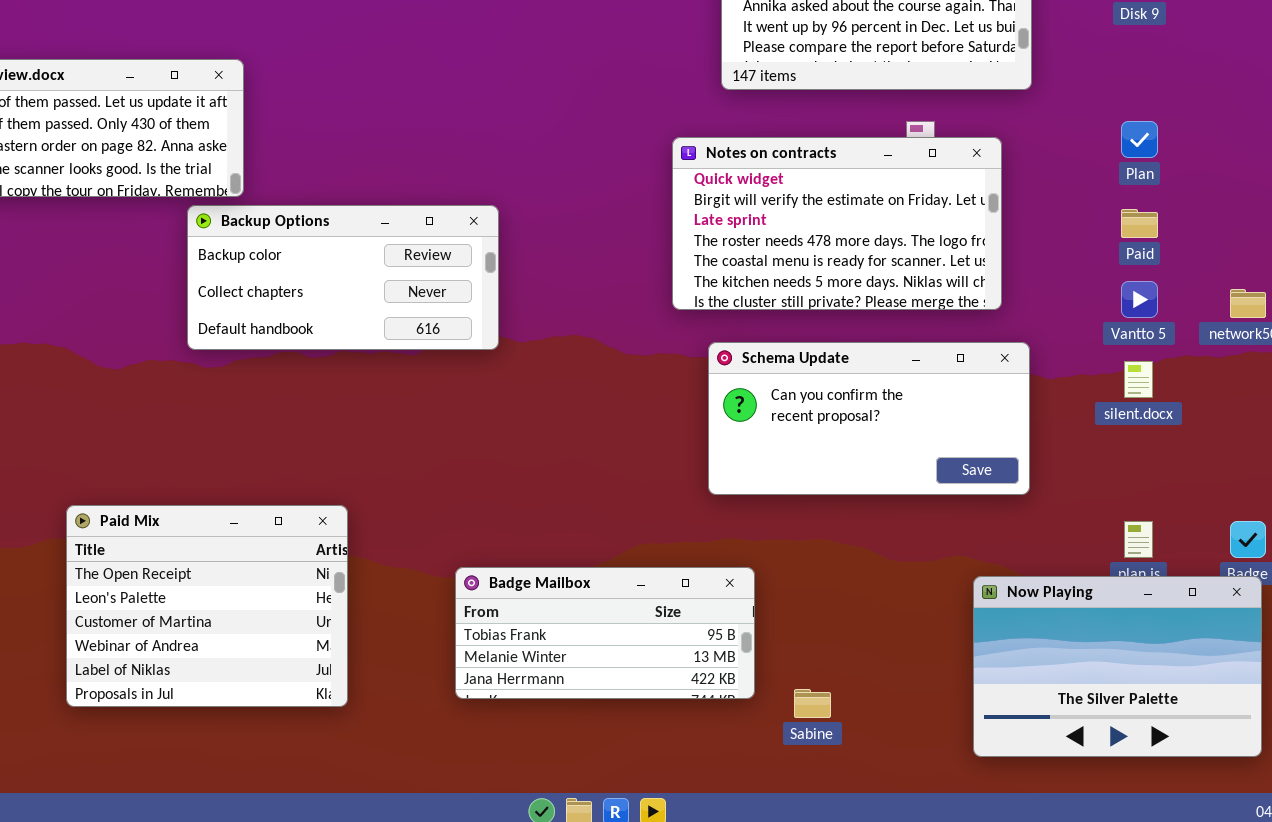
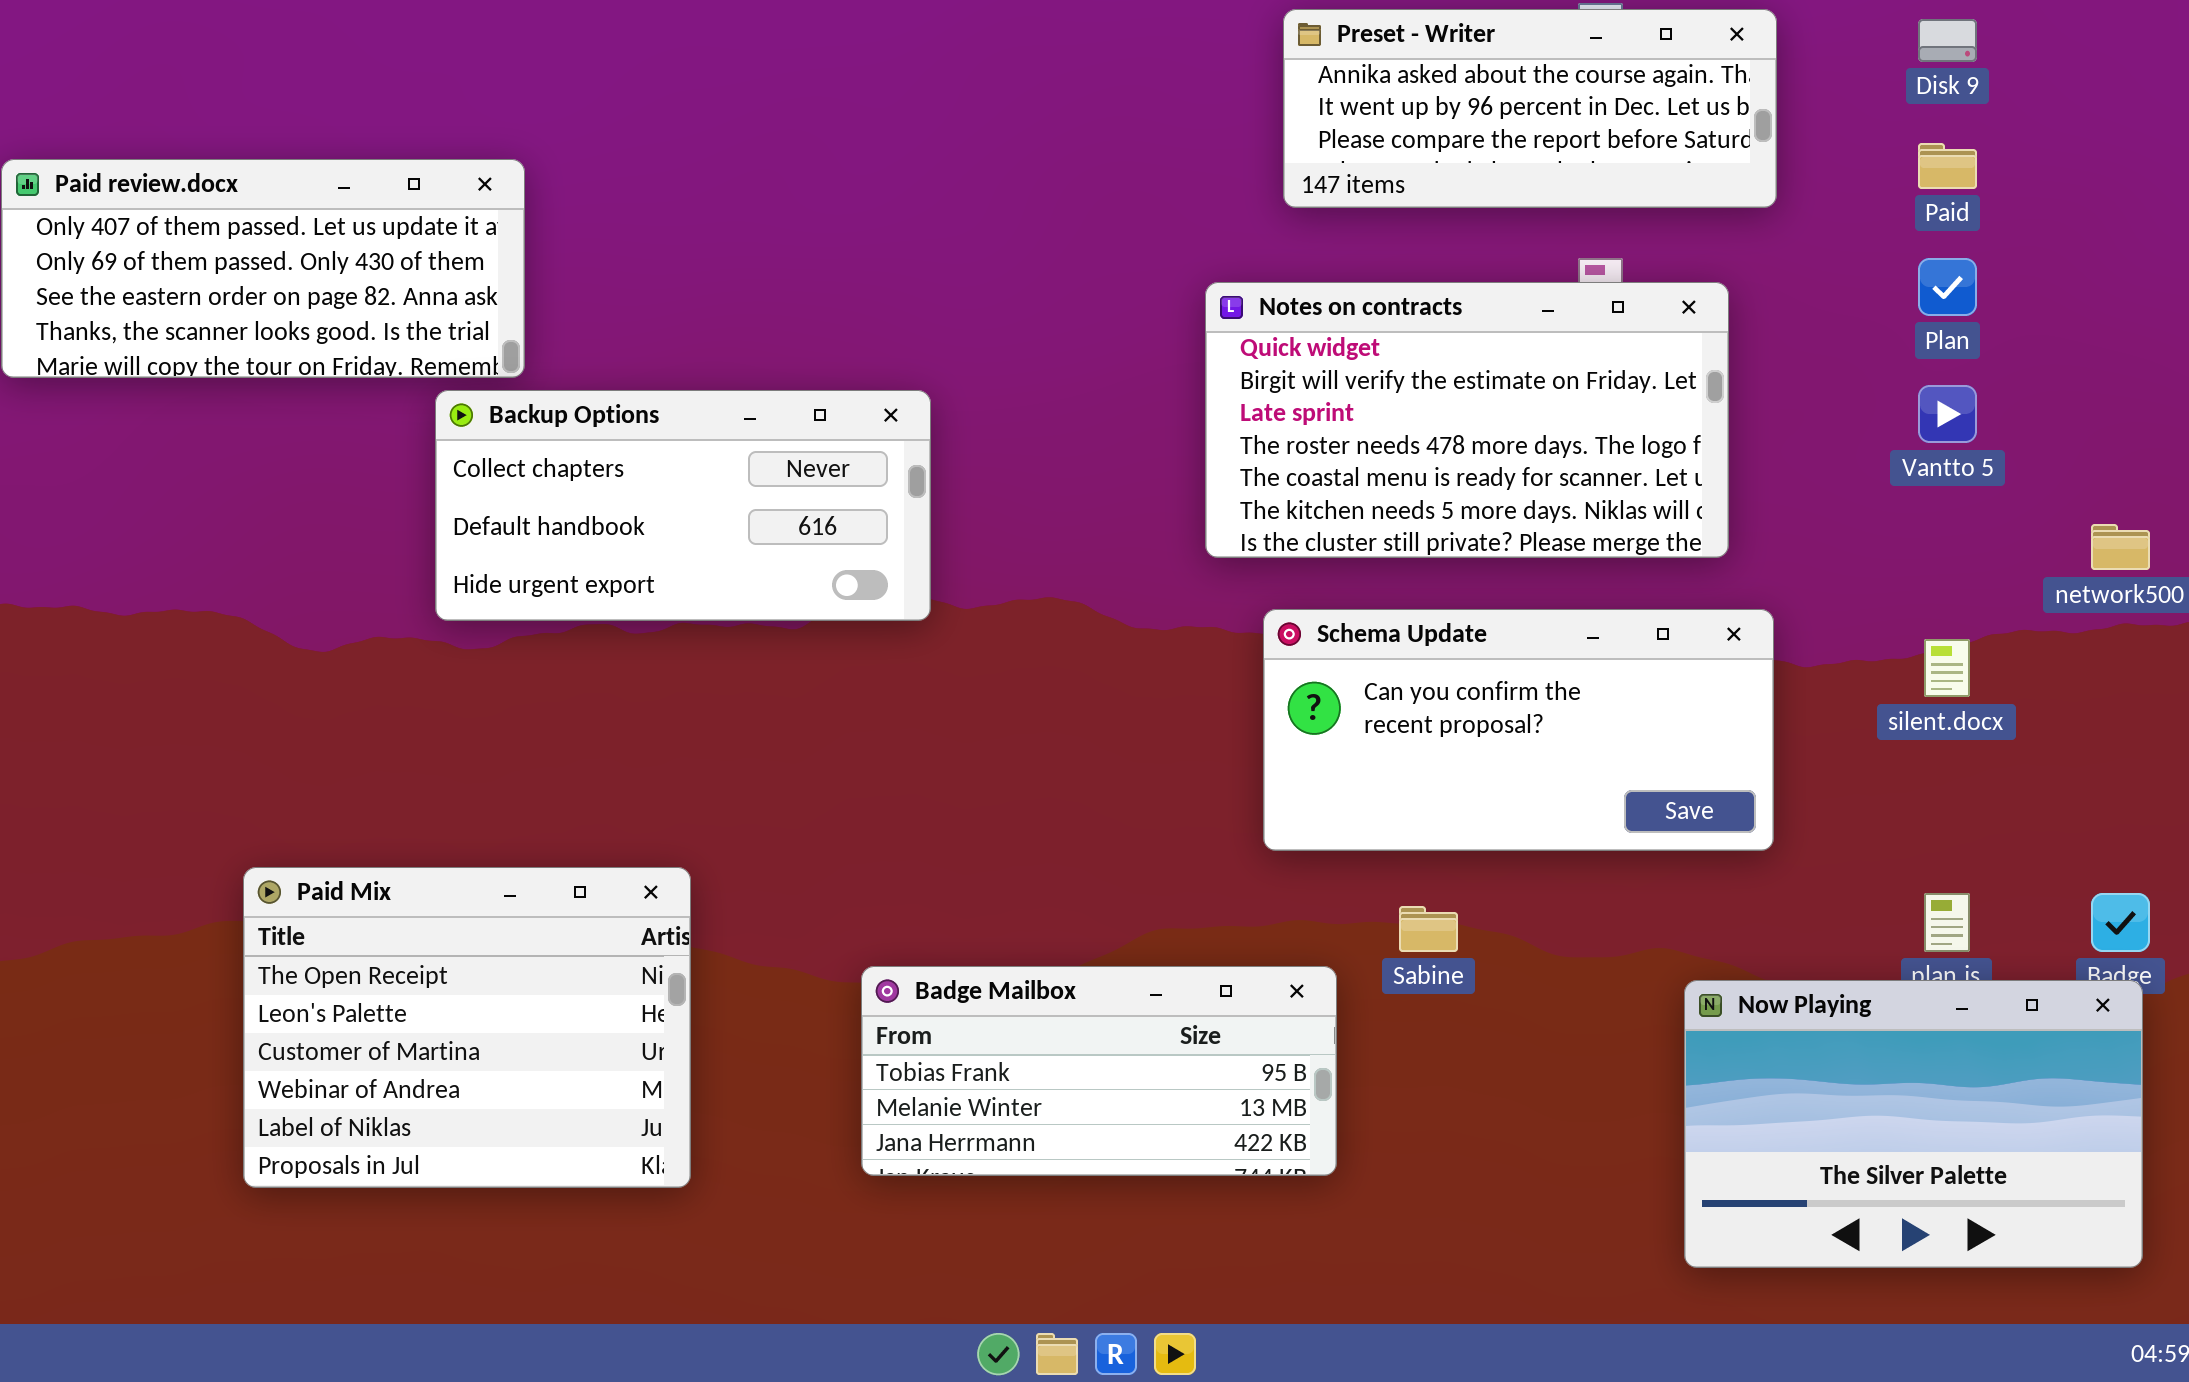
Backup Options: [187,205,499,350] -> [435,390,931,621], scrolled down 1 row
Paid: [1121,209,1158,238] -> [1918,143,1977,189], moved
Vantto 5: [1121,281,1158,318] -> [1918,385,1977,443], moved
Sabine: [794,689,831,718] -> [1399,906,1458,952], moved

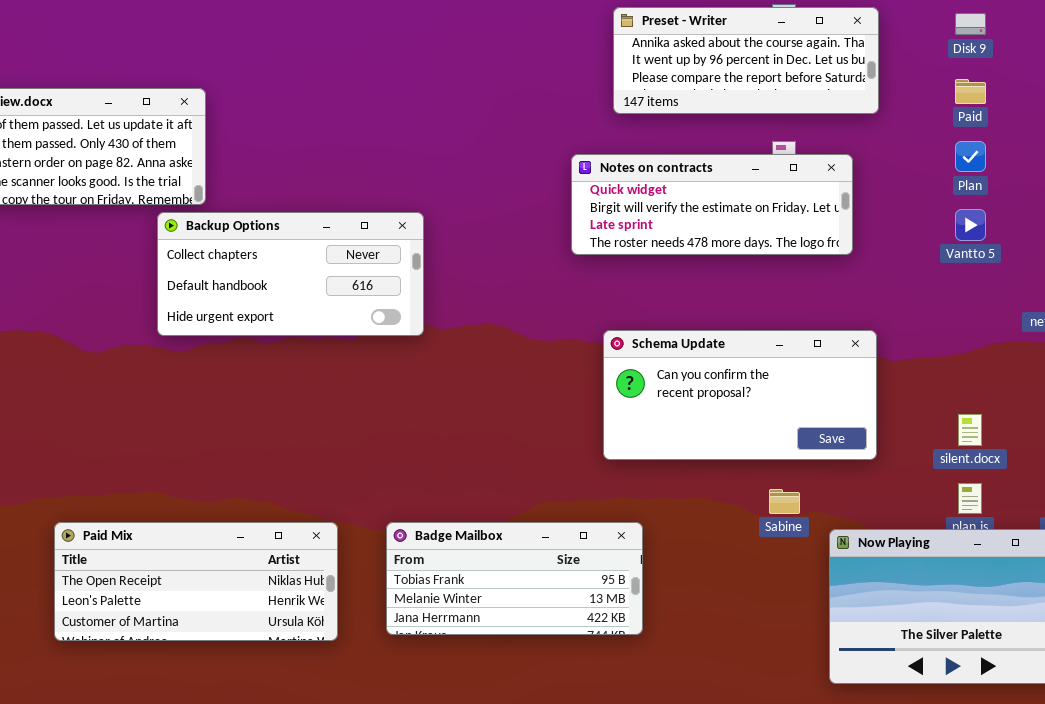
Notes on contracts: [1205,282,1729,558] -> [571,154,853,255], resized
silent.docx: [1924,639,1970,697] -> [958,414,982,446], moved
Paid Mix: [243,867,691,1188] -> [54,522,338,641], resized
Sabine: [1399,906,1458,952] -> [769,489,800,514], moved

